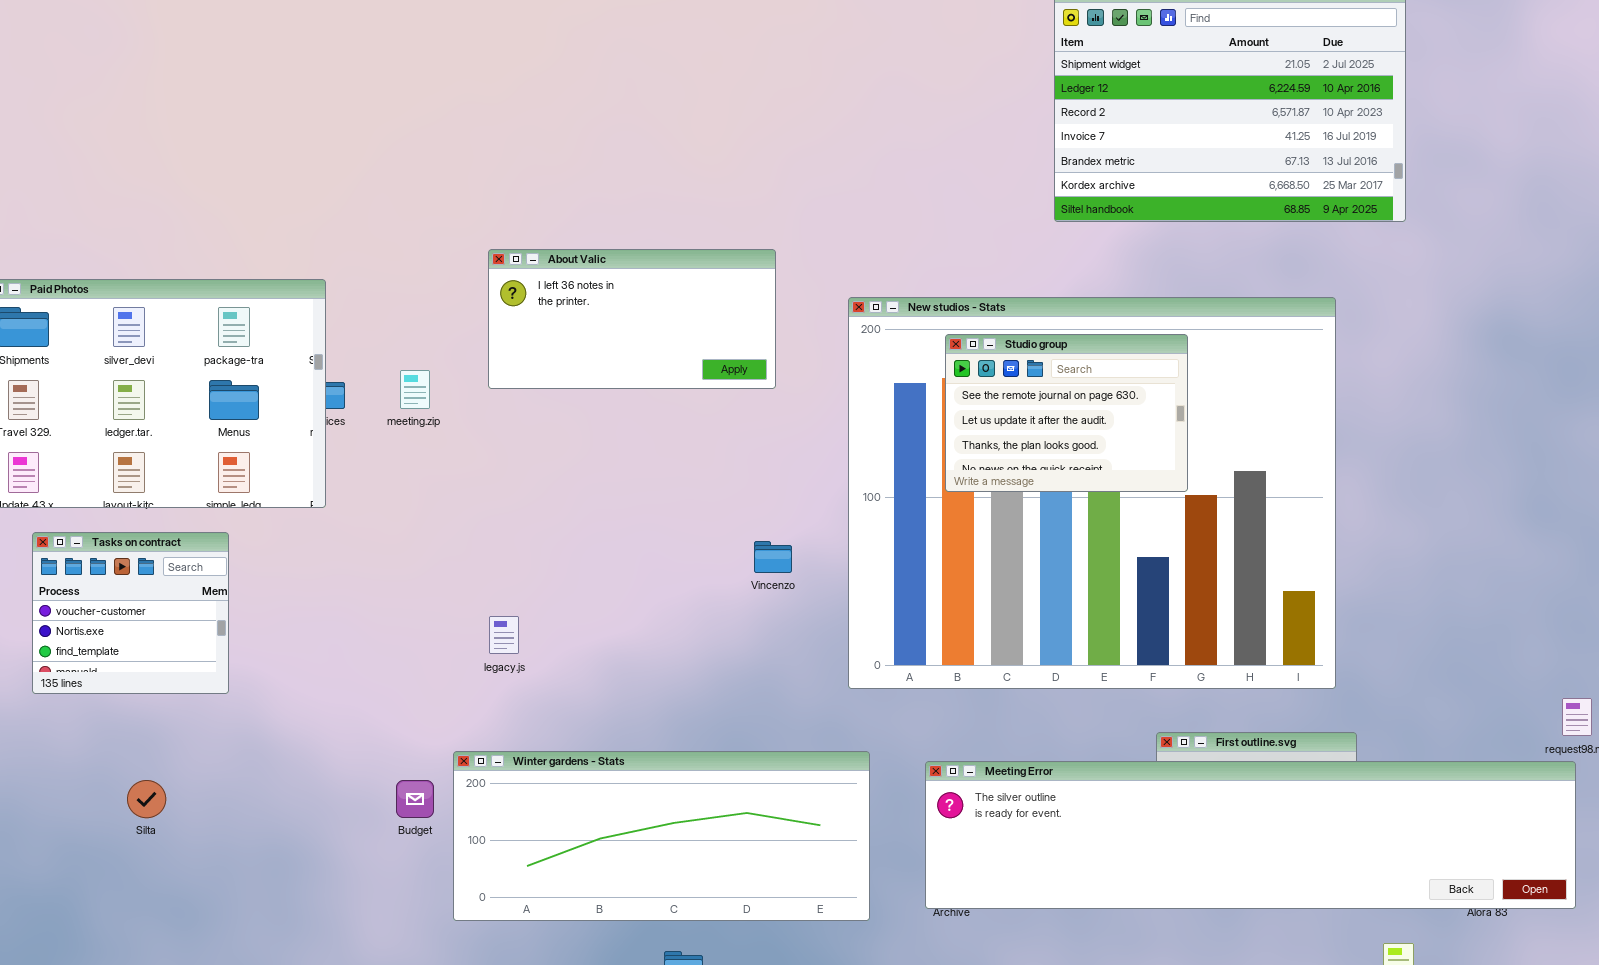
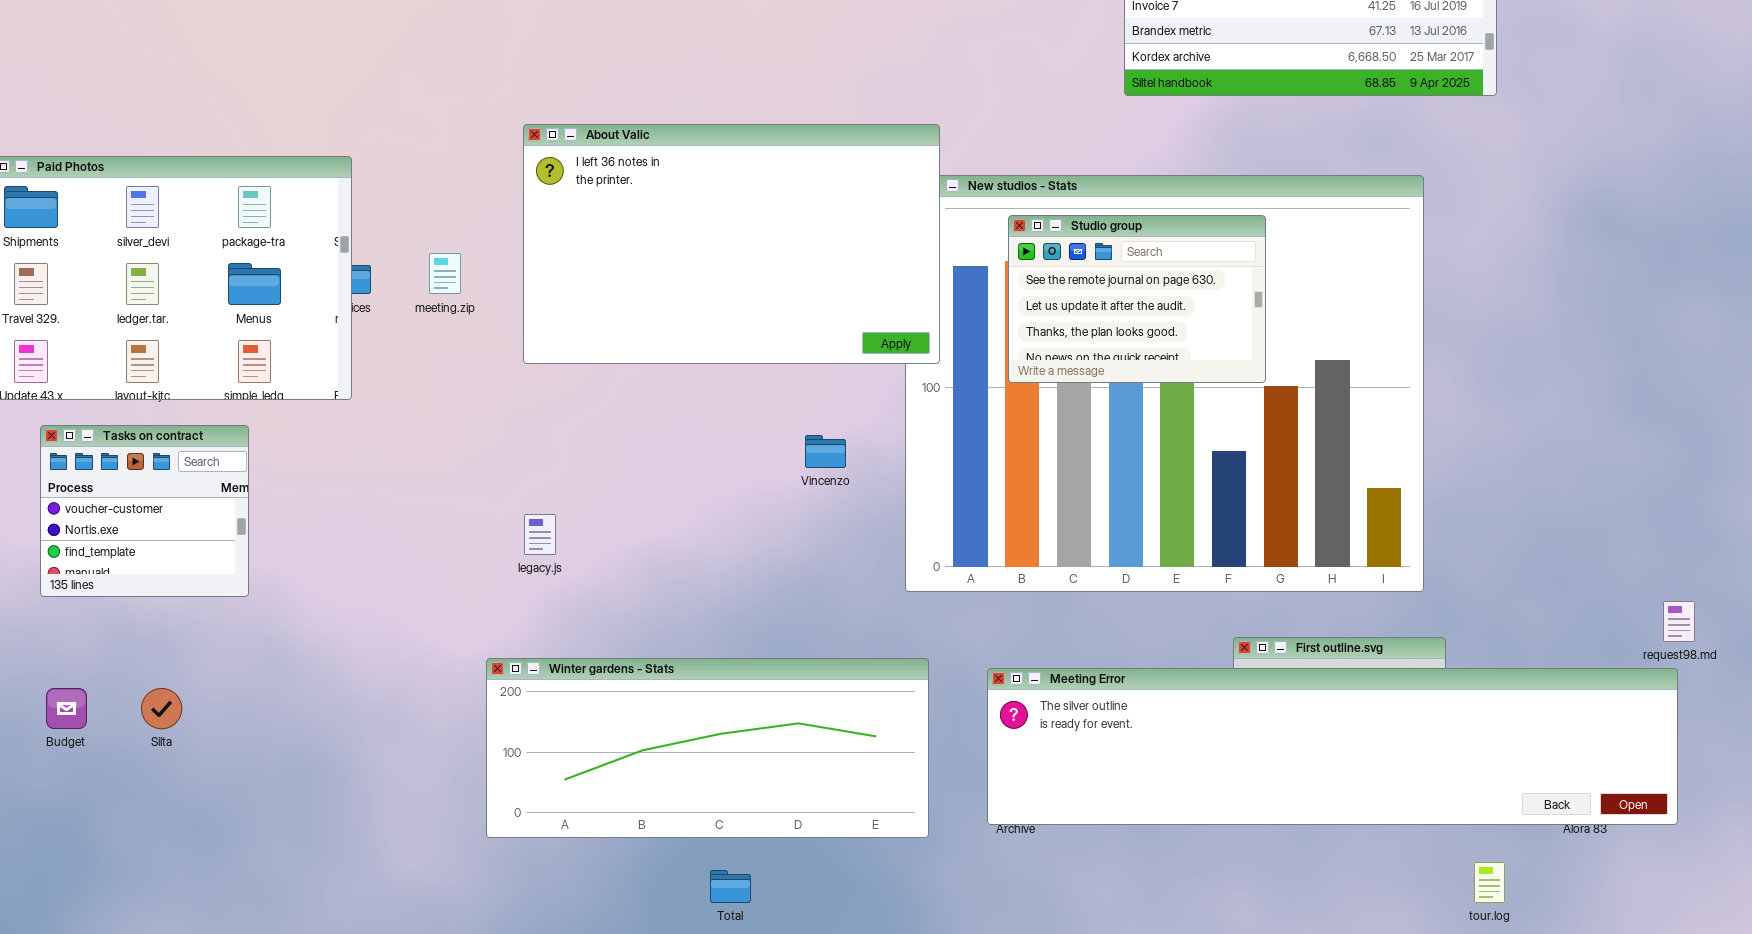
About Valic: [488,249,776,389] -> [523,124,940,364], resized
Budget: [396,780,434,818] -> [46,688,87,729], moved

